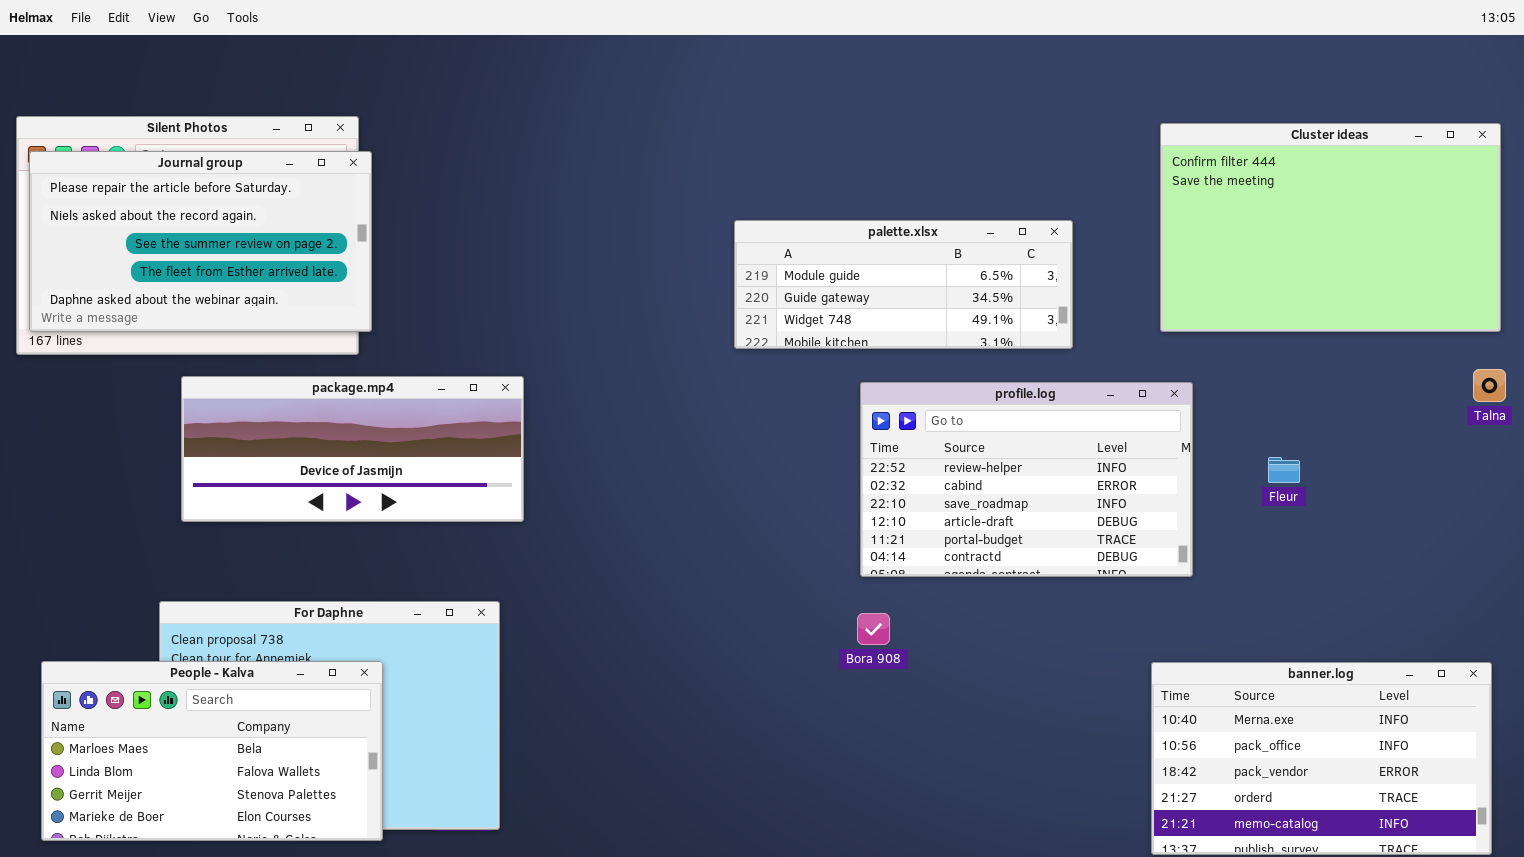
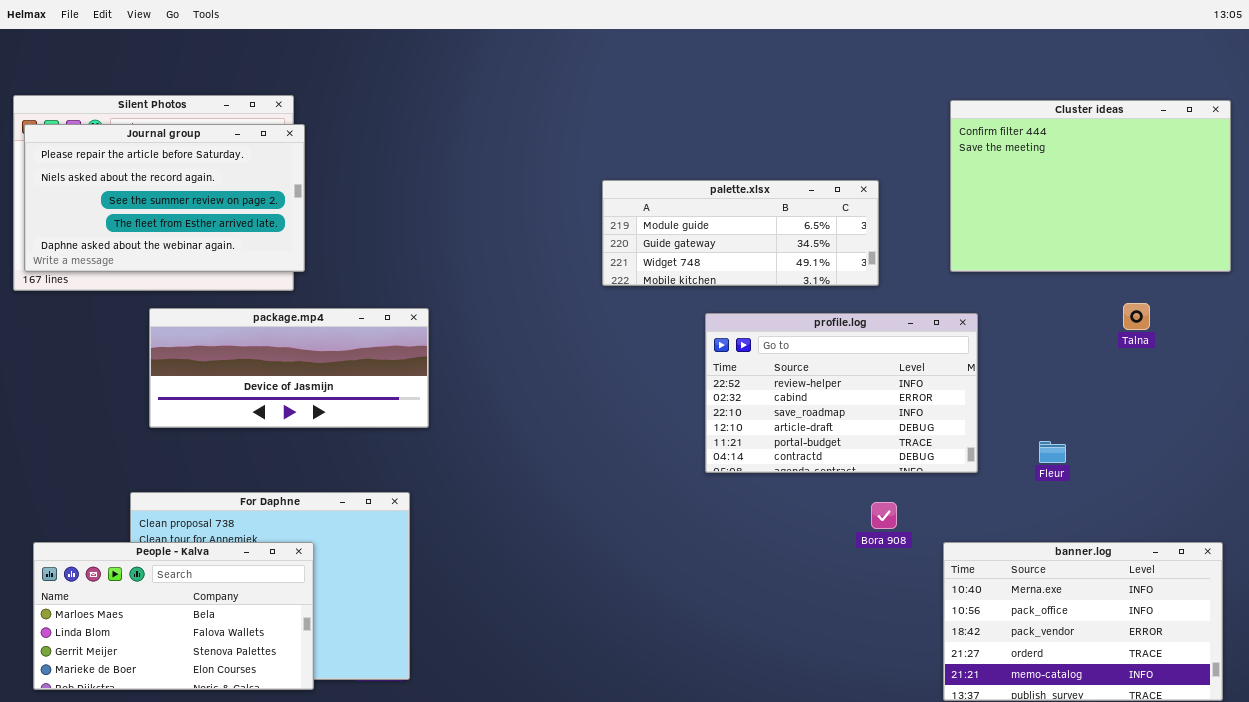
Talna: [1473,369,1506,402] -> [1123,303,1150,330], moved
Fleur: [1268,457,1300,483] -> [1039,441,1066,463], moved
Bora 908: [857,613,890,645] -> [871,502,897,529], moved

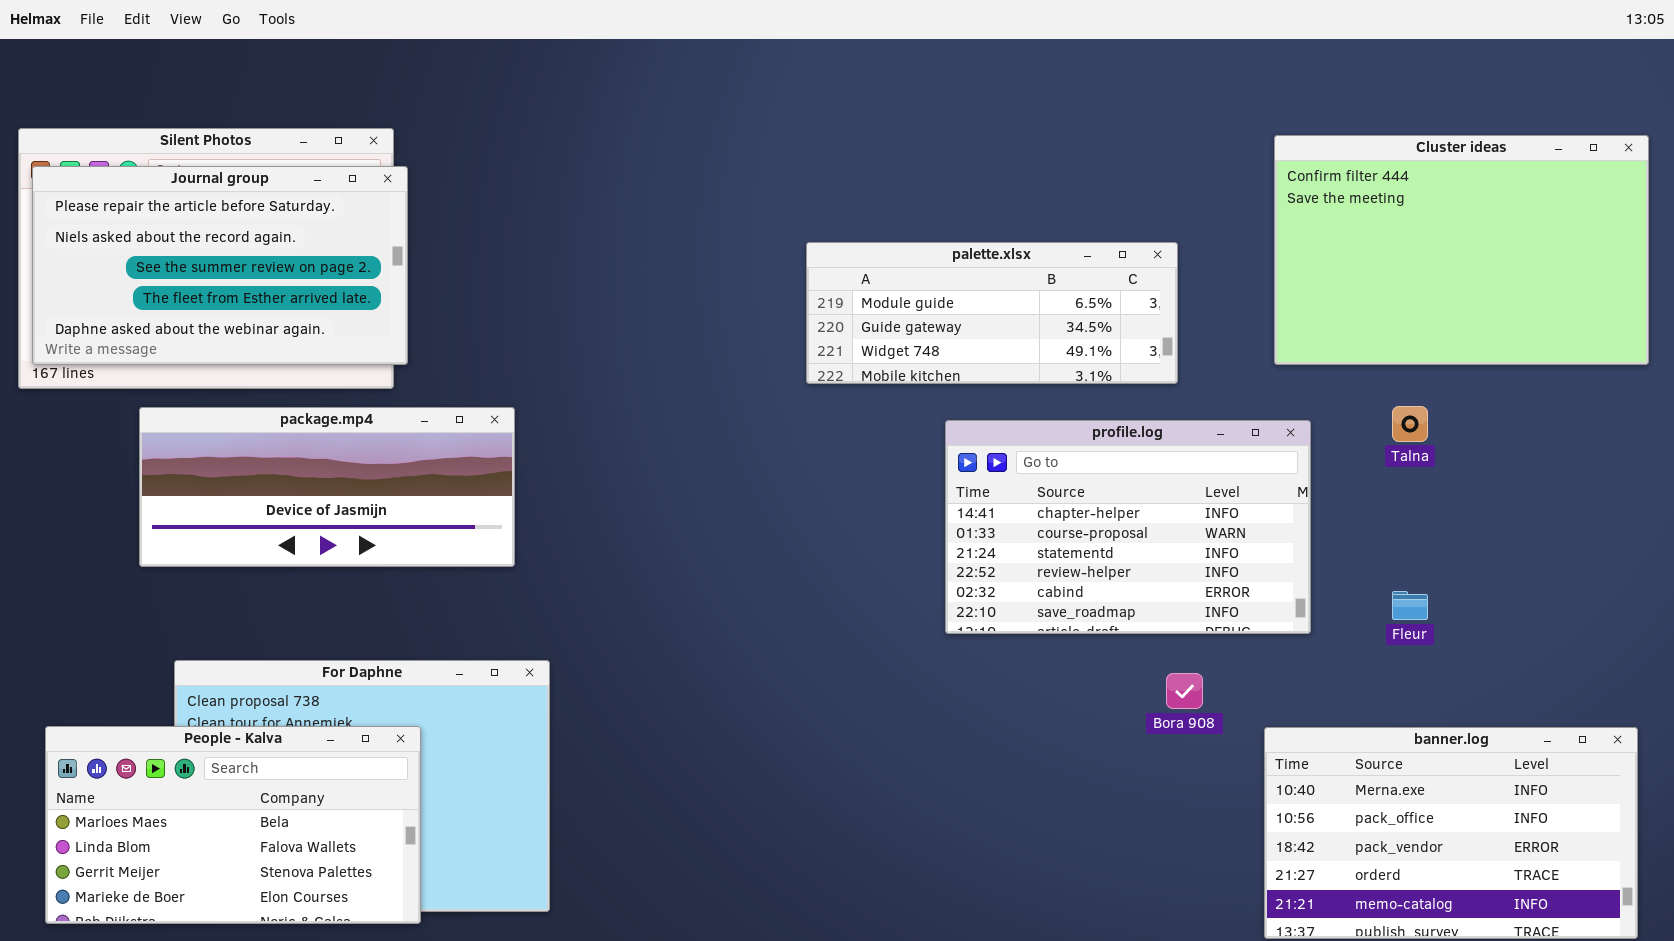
Talna: [1123,303,1150,330] -> [1392,406,1428,442], moved
package.mp4: [149,308,429,428] -> [139,407,515,567], moved
profile.log: [705,313,978,473] -> [945,420,1311,634], scrolled up 3 rows

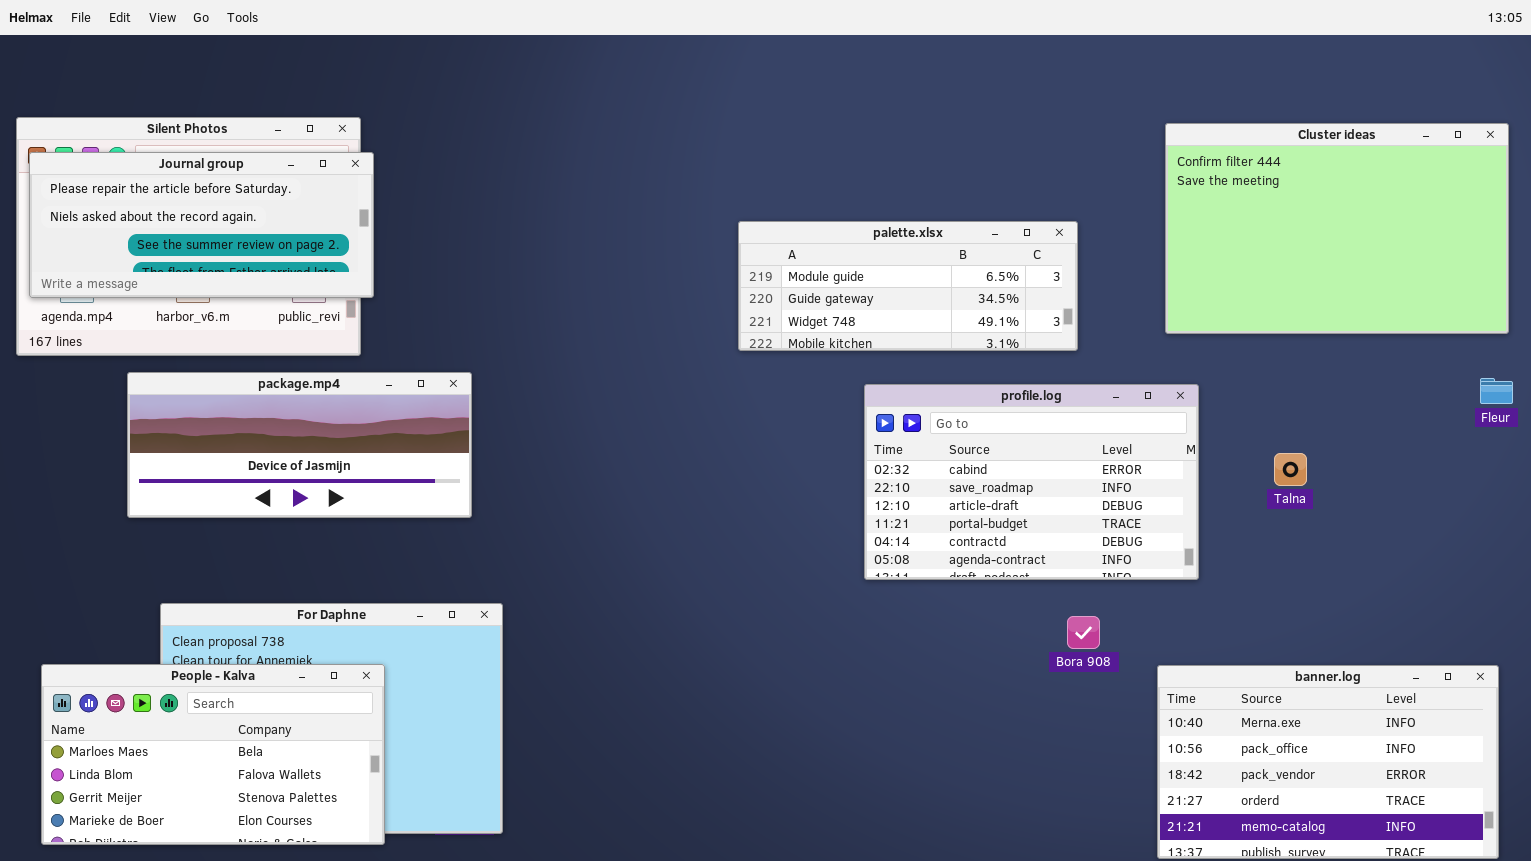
Journal group: [32,166,408,365] -> [29,152,374,298], resized
Talna: [1392,406,1428,442] -> [1274,453,1307,486], moved
profile.log: [945,420,1311,634] -> [864,384,1199,580], scrolled down 4 rows
Fleur: [1392,591,1428,620] -> [1480,378,1513,404], moved

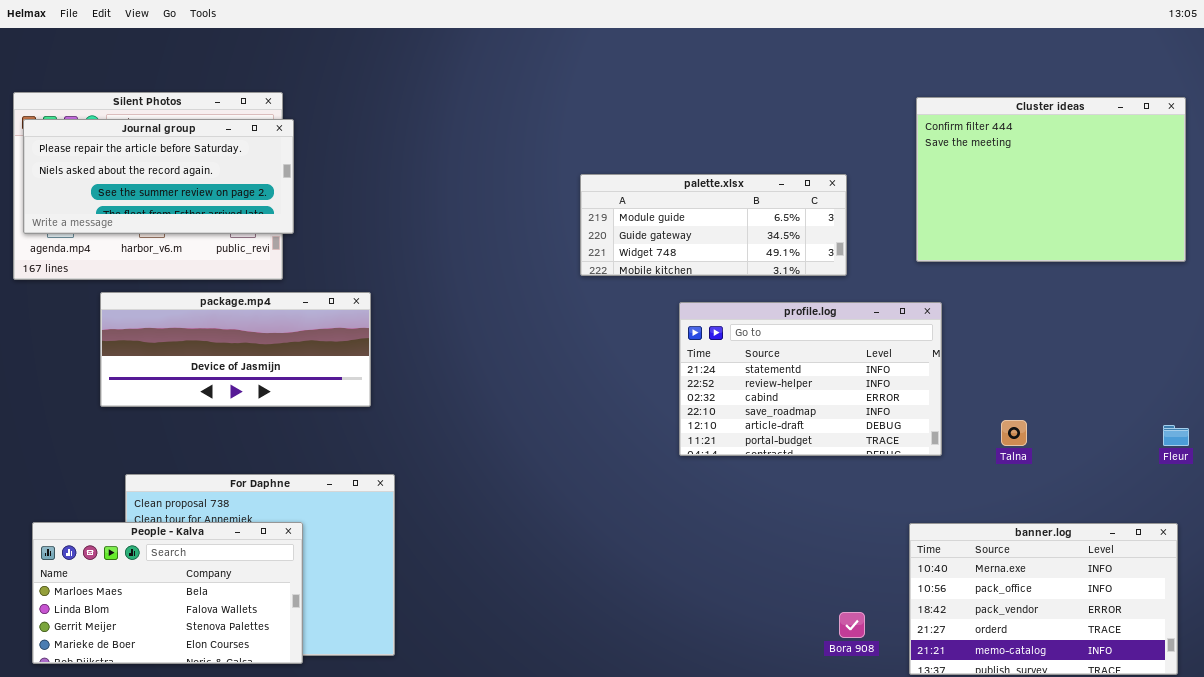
Fleur: [1480,378,1513,404] -> [1163,425,1189,446], moved
profile.log: [864,384,1199,580] -> [679,302,942,456], scrolled up 2 rows
Talna: [1274,453,1307,486] -> [1001,420,1027,446], moved
Bora 908: [1067,616,1100,649] -> [839,612,865,638], moved

